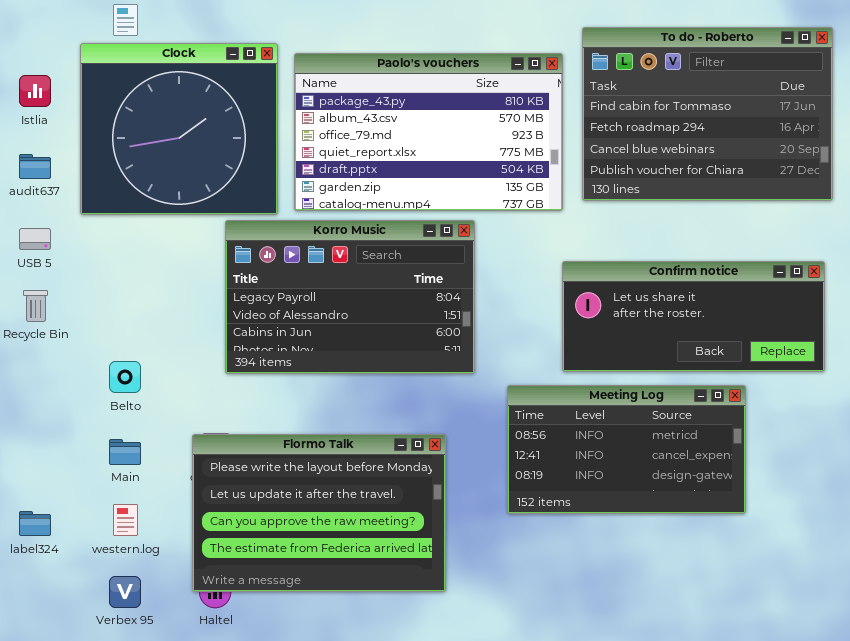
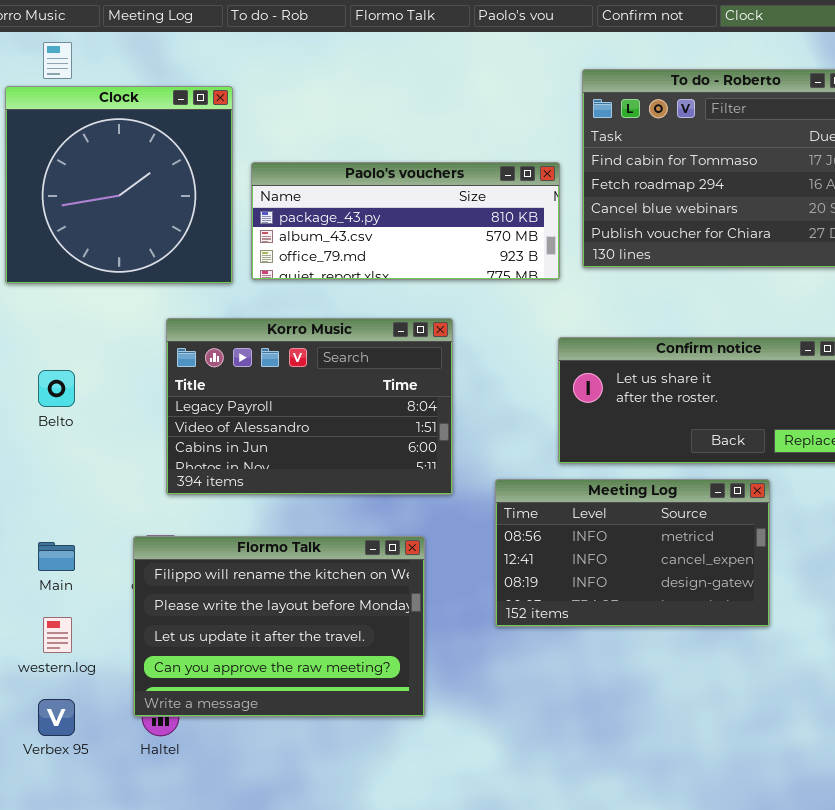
Paolo's vouchers: [294,53,563,211] -> [251,162,560,280], resized
Korro Music: [225,220,475,374] -> [166,318,453,495], moved
Belto: [109,361,141,393] -> [38,370,75,407], moved
Flormo Talk: [192,434,446,592] -> [133,536,425,717], scrolled up 1 row

